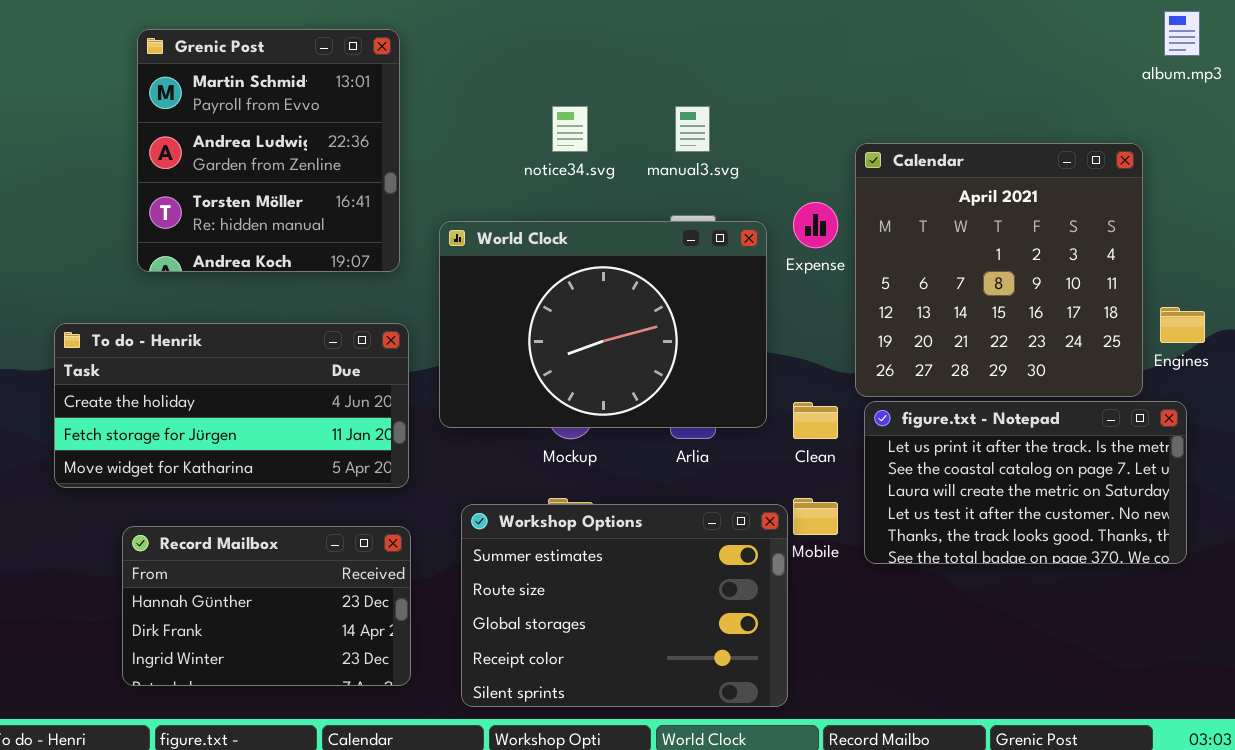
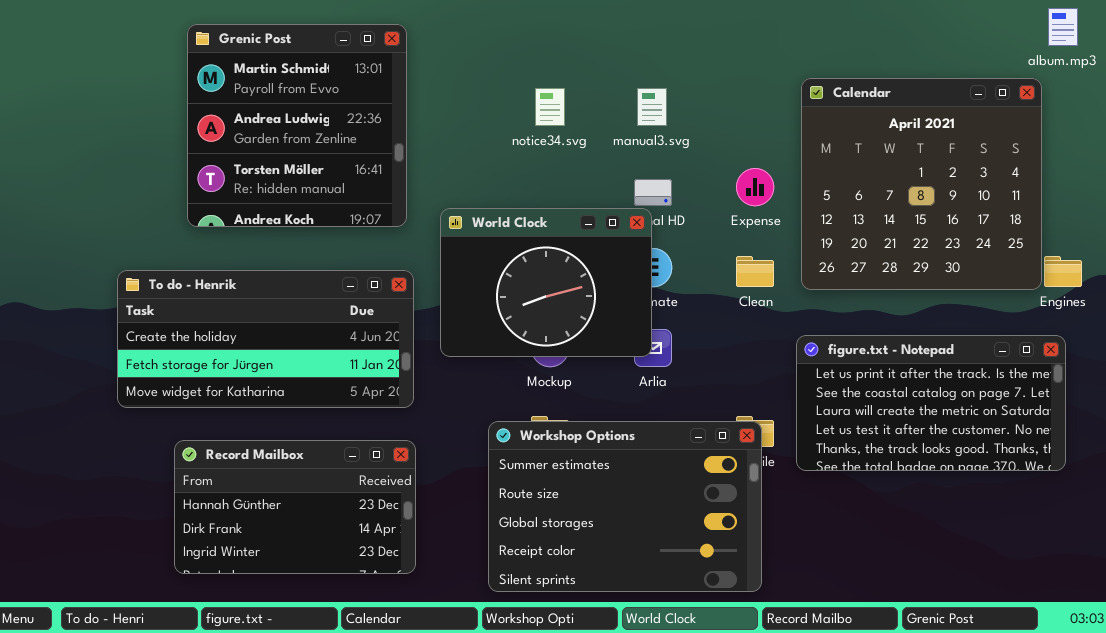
Calendar: [855,143,1143,397] -> [801,78,1042,290], moved
World Clock: [439,221,767,428] -> [440,208,652,357], resized
Clean: [793,402,838,439] -> [736,256,774,287], moved
Workshop Options: [461,504,788,707] -> [488,421,762,592], moved

